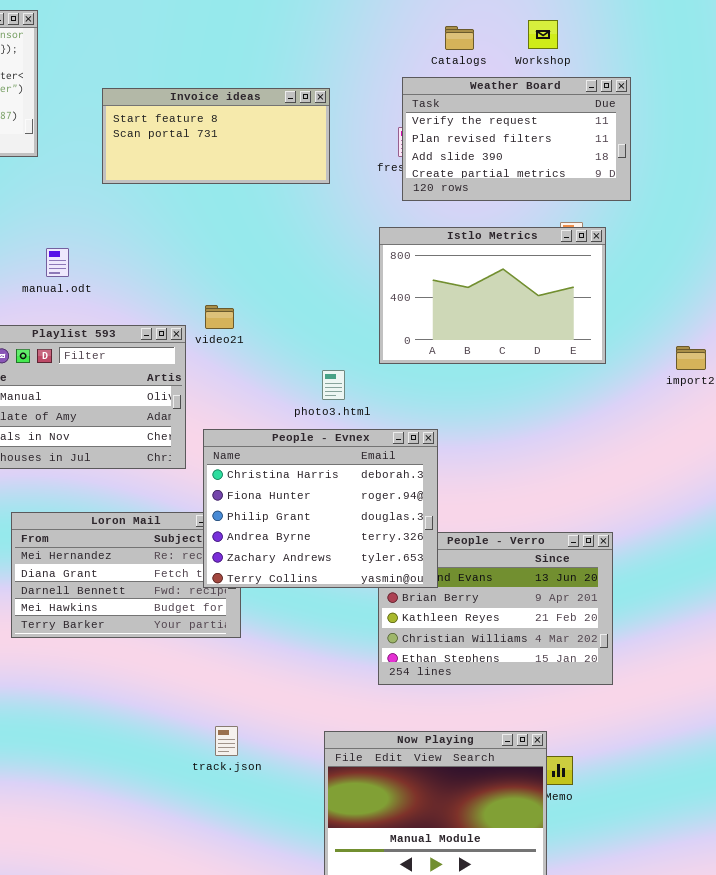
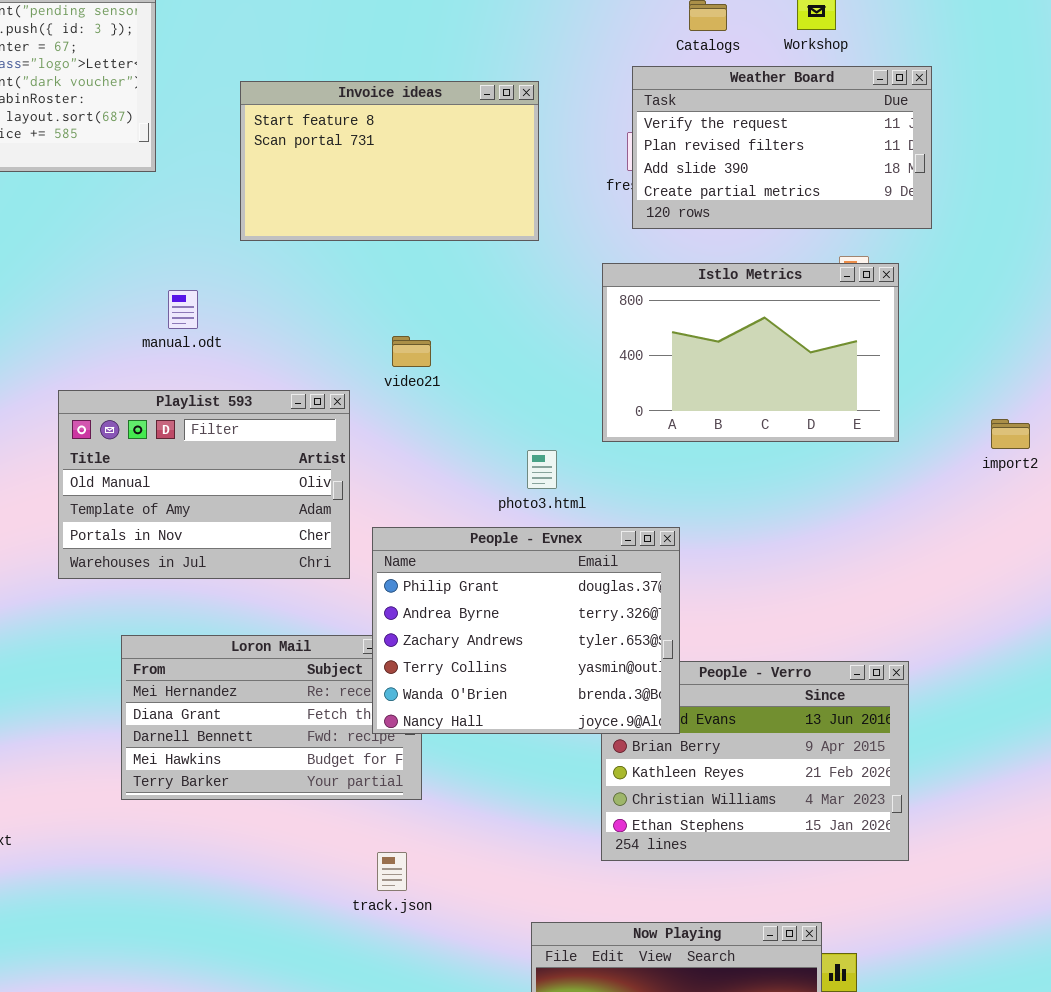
Invoice ideas: [102,88,330,184] -> [240,81,539,241], resized
video21: [205,305,234,329] -> [392,336,431,367], moved
People - Evnex: [203,429,438,588] -> [372,527,680,734], scrolled down 2 rows
track.json: [215,726,238,756] -> [377,852,407,891], moved

